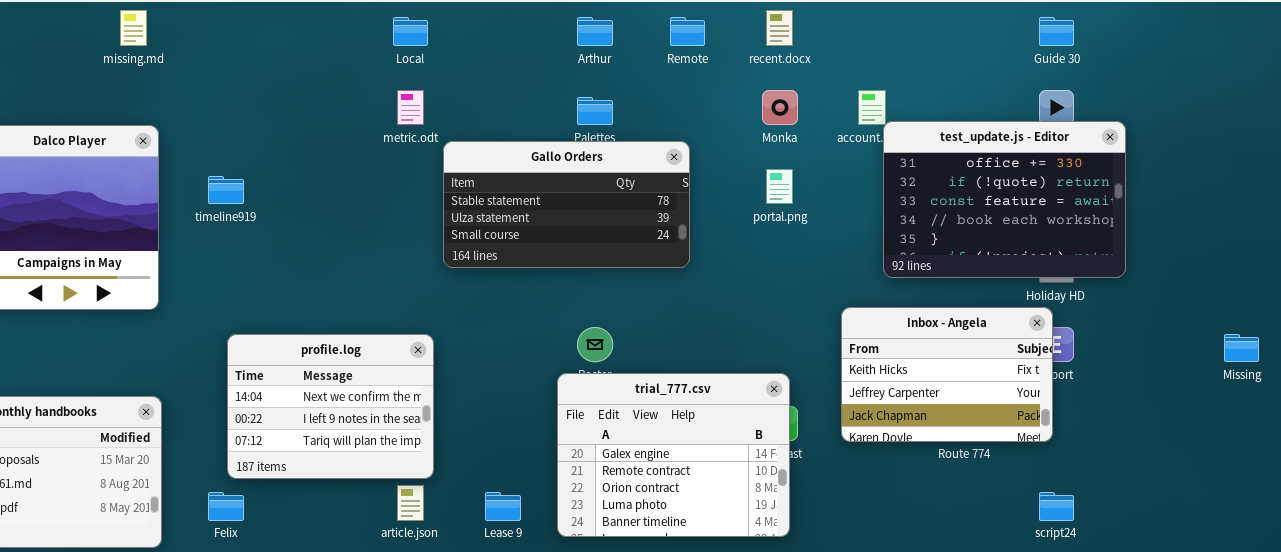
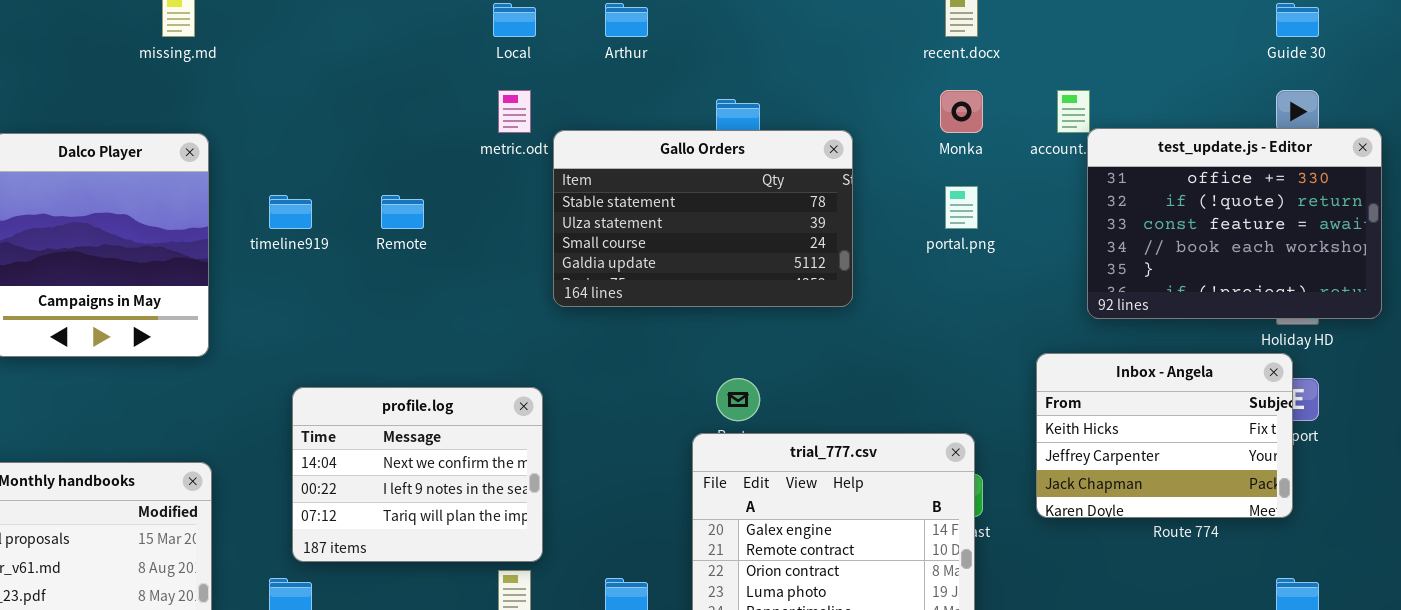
Arthur: [577,17,613,46] -> [605,3,648,37], moved
Remote: [670,17,705,46] -> [381,195,424,229], moved
Gallo Orders: [443,141,690,268] -> [553,130,853,307], resized

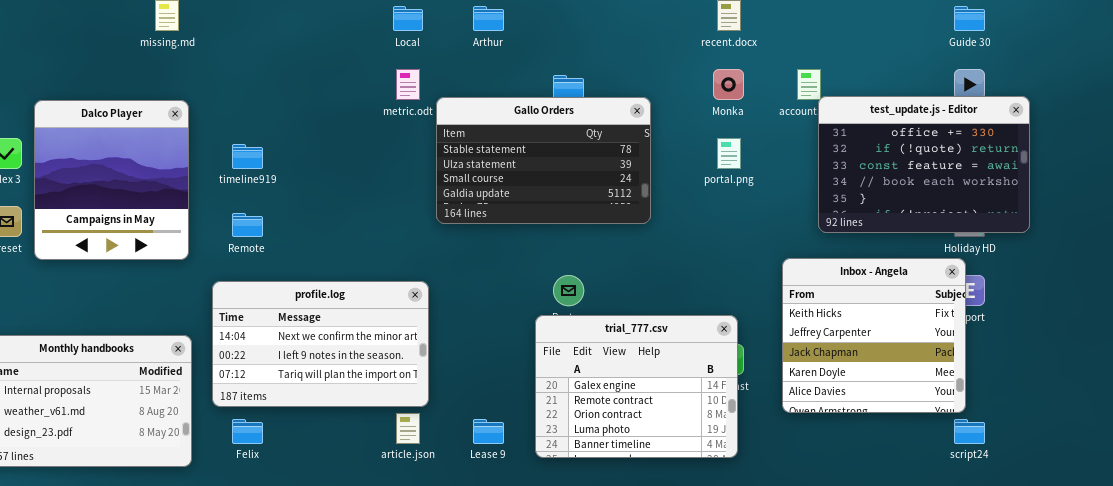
Remote: [381,195,424,229] -> [232,213,263,237], moved
Inbox - Angela: [1036,353,1293,518] -> [782,258,966,413], resized
profile.log: [292,387,543,562] -> [212,281,429,407], resized

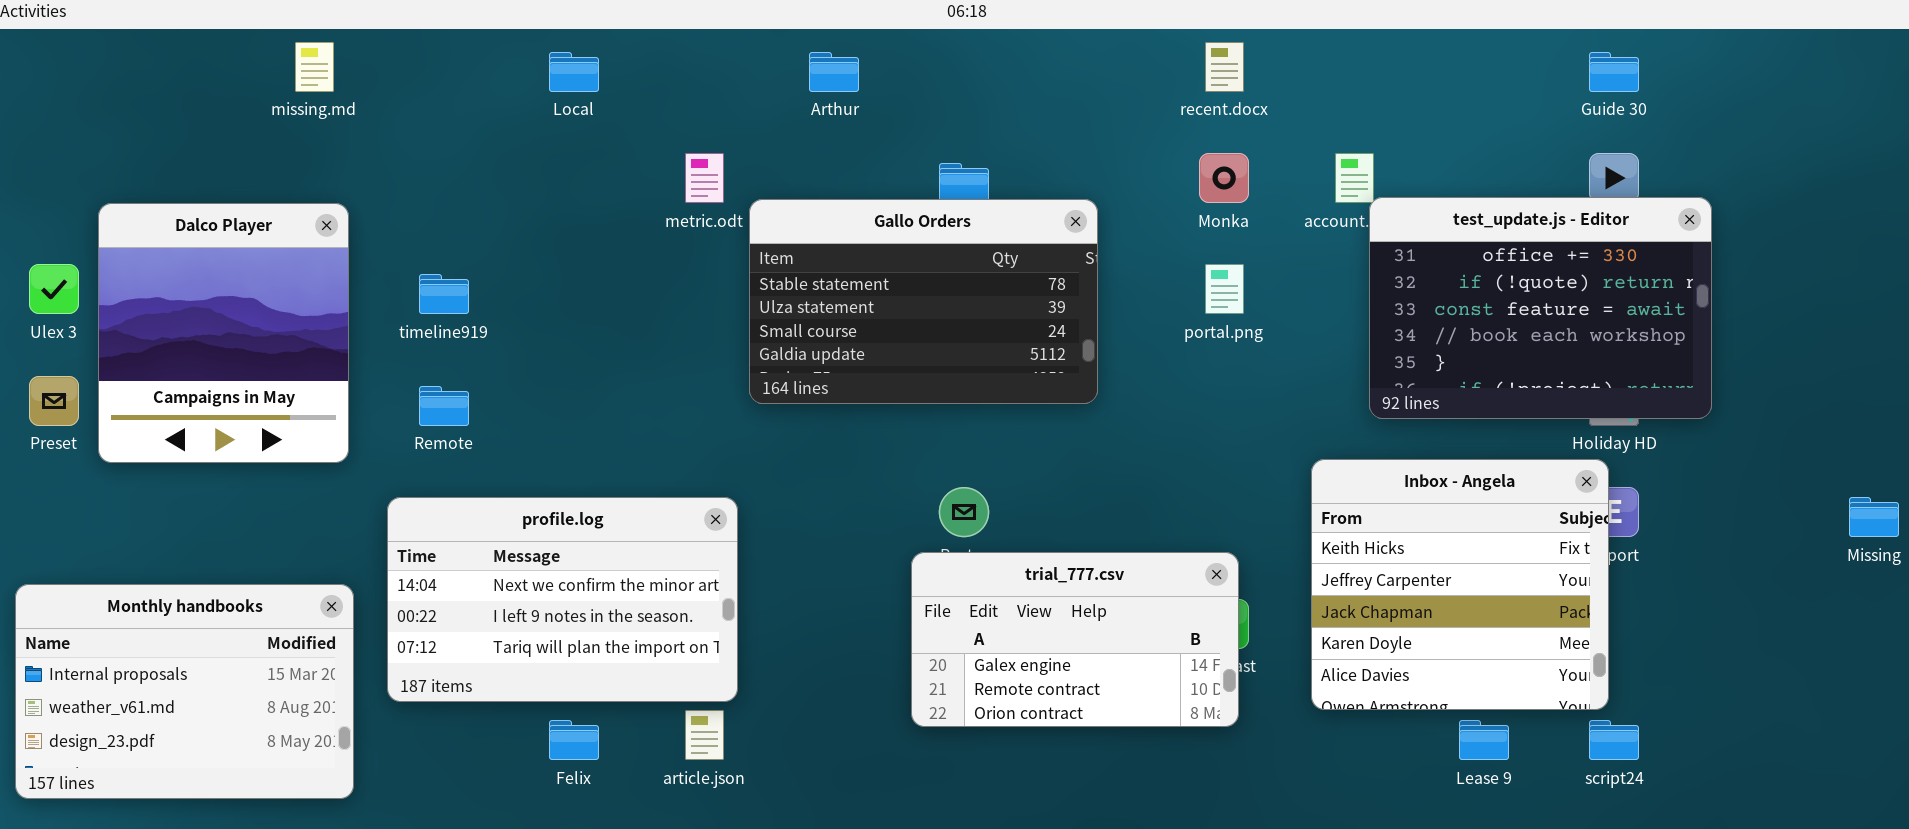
Local: [393,6,423,31] -> [549,52,599,92], moved
trial_777.csv: [535,315,738,458] -> [911,552,1239,727], resized
Felix: [232,419,263,444] -> [549,720,599,760], moved
Lease 9: [473,419,504,444] -> [1459,720,1509,760], moved

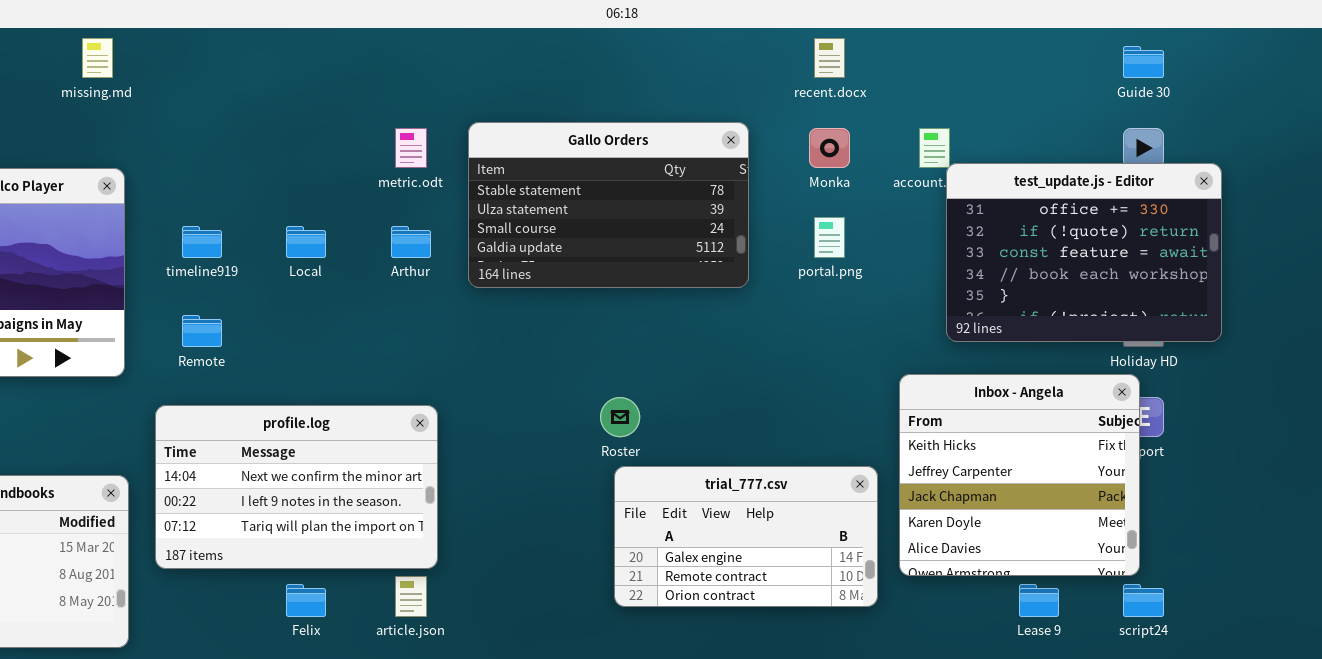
Local: [549,52,599,92] -> [286,226,326,258], moved
Arthur: [809,52,859,92] -> [391,226,431,258], moved
Gallo Orders: [749,199,1098,404] -> [468,122,749,288], moved
trial_777.csv: [911,552,1239,727] -> [614,466,878,607], moved

